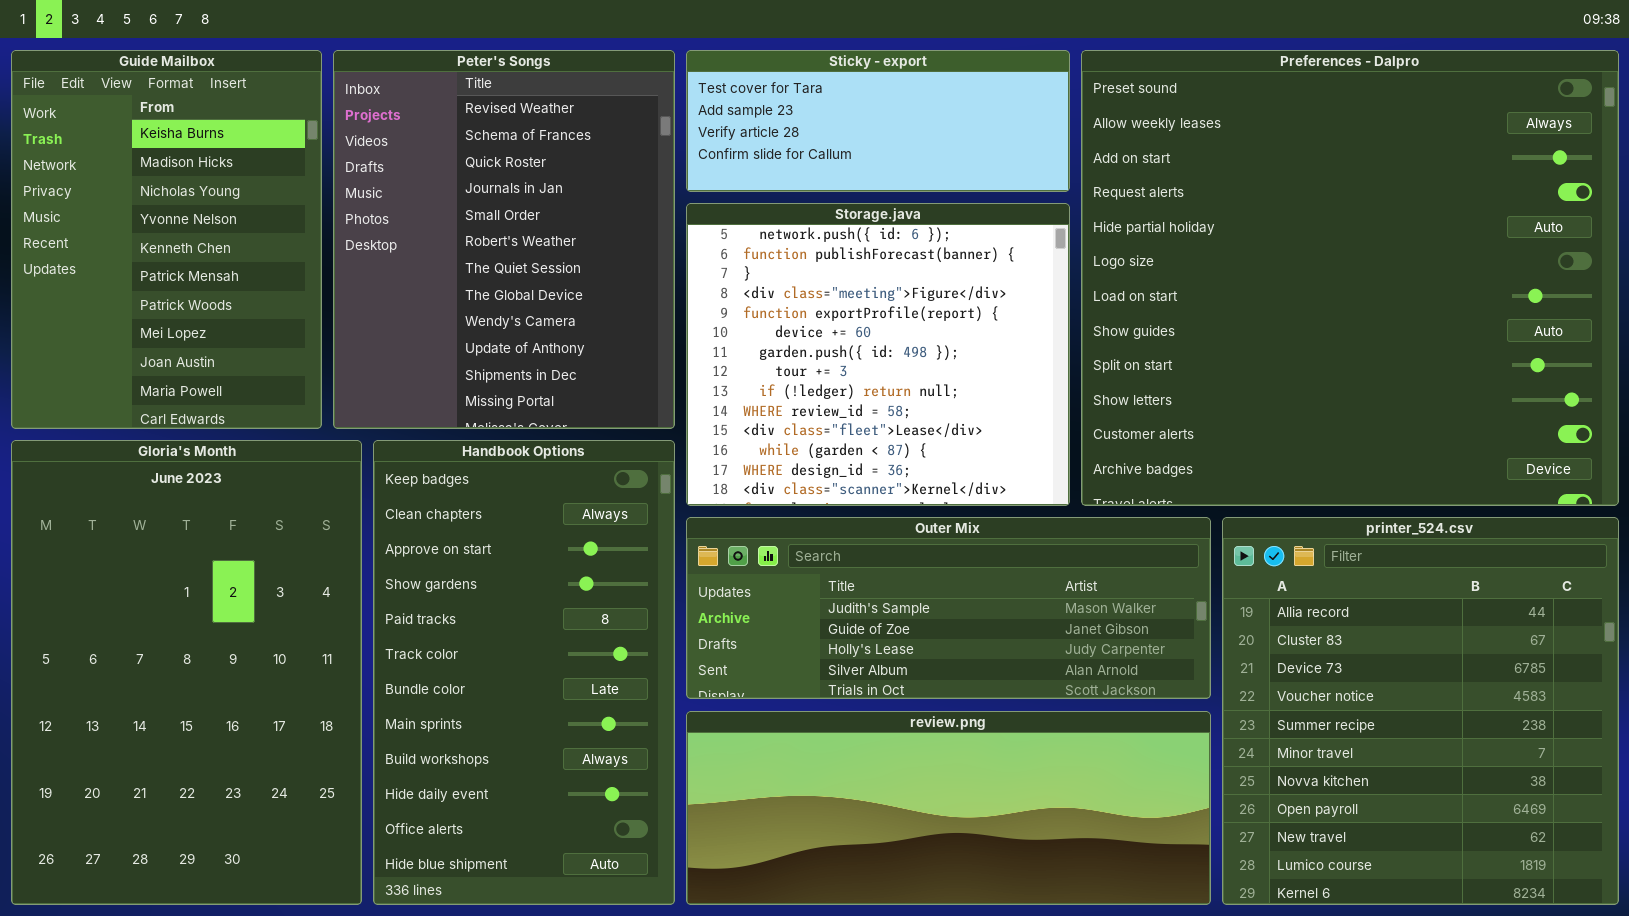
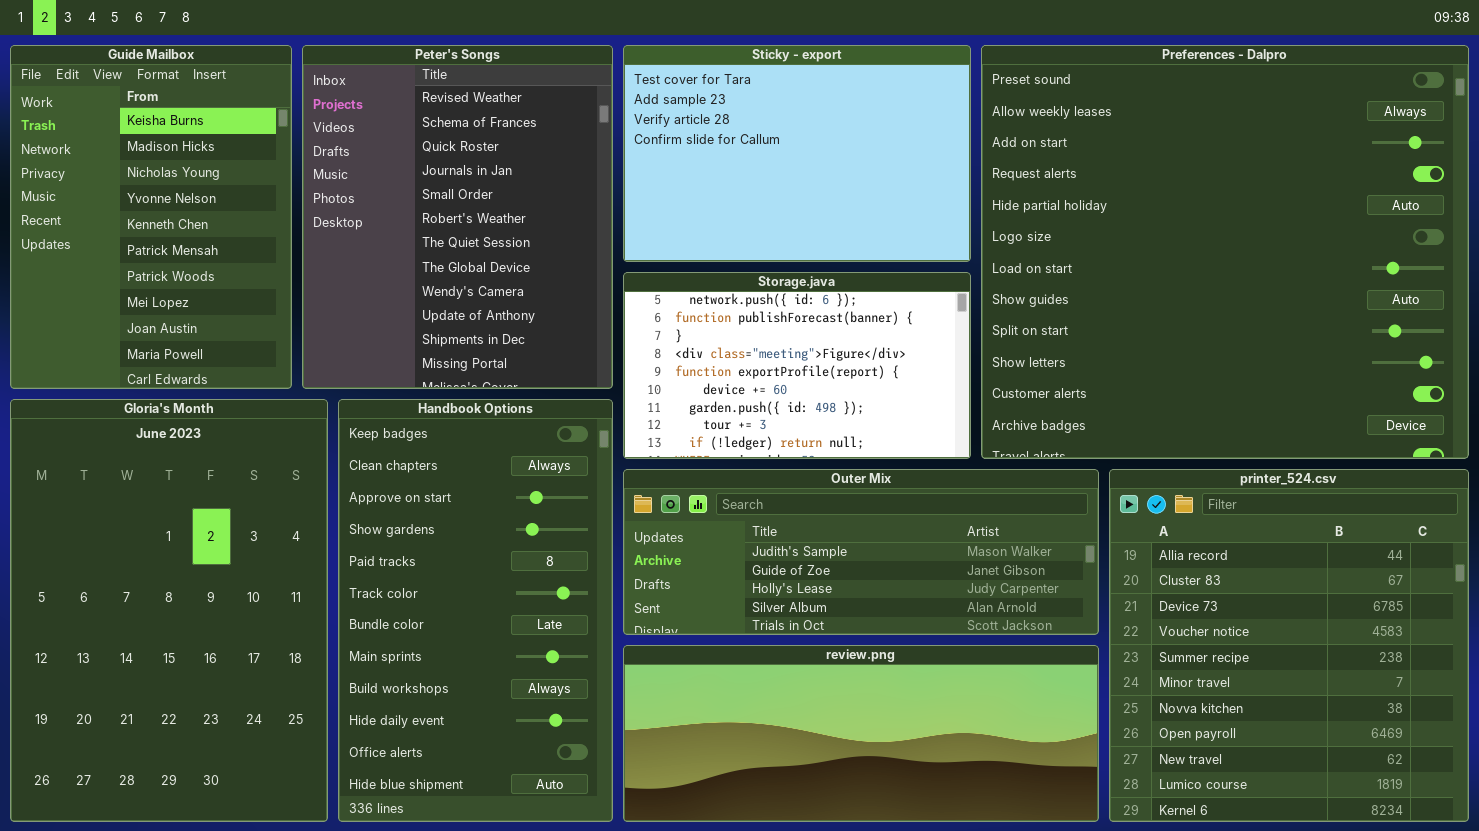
Sticky - export: [686,50,1070,192] -> [623,45,971,262], resized
Storage.java: [686,203,1070,506] -> [623,272,971,459], resized

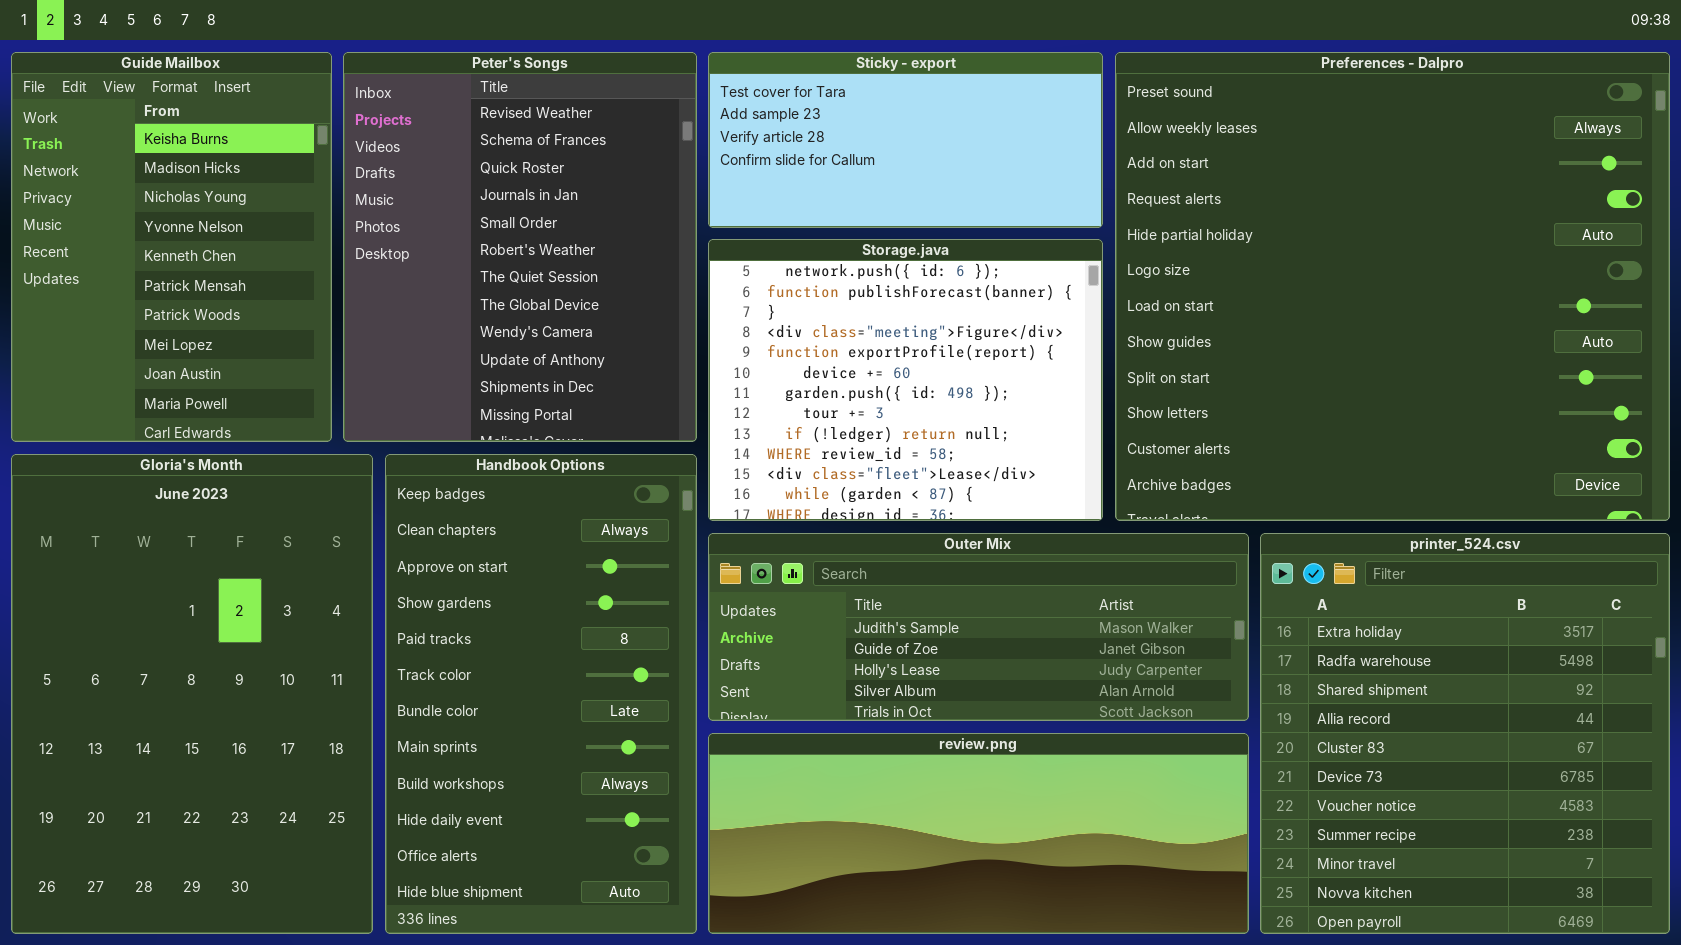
Sticky - export: [623,45,971,262] -> [708,52,1103,228], resized
Storage.java: [623,272,971,459] -> [708,239,1103,521], resized
printer_524.csv: [1109,469,1469,822] -> [1260,533,1670,934], scrolled up 3 rows

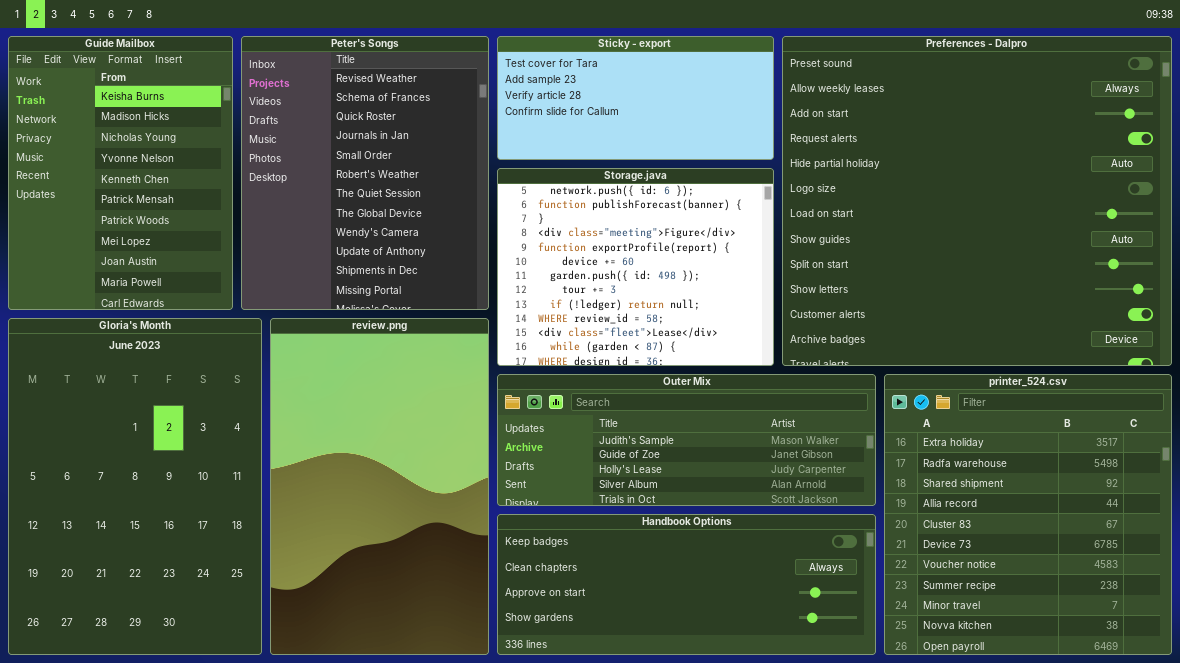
Handbook Options: [385,454,697,934] -> [497,514,876,655], moved, resized
review.png: [708,733,1249,934] -> [270,318,489,655], moved, resized

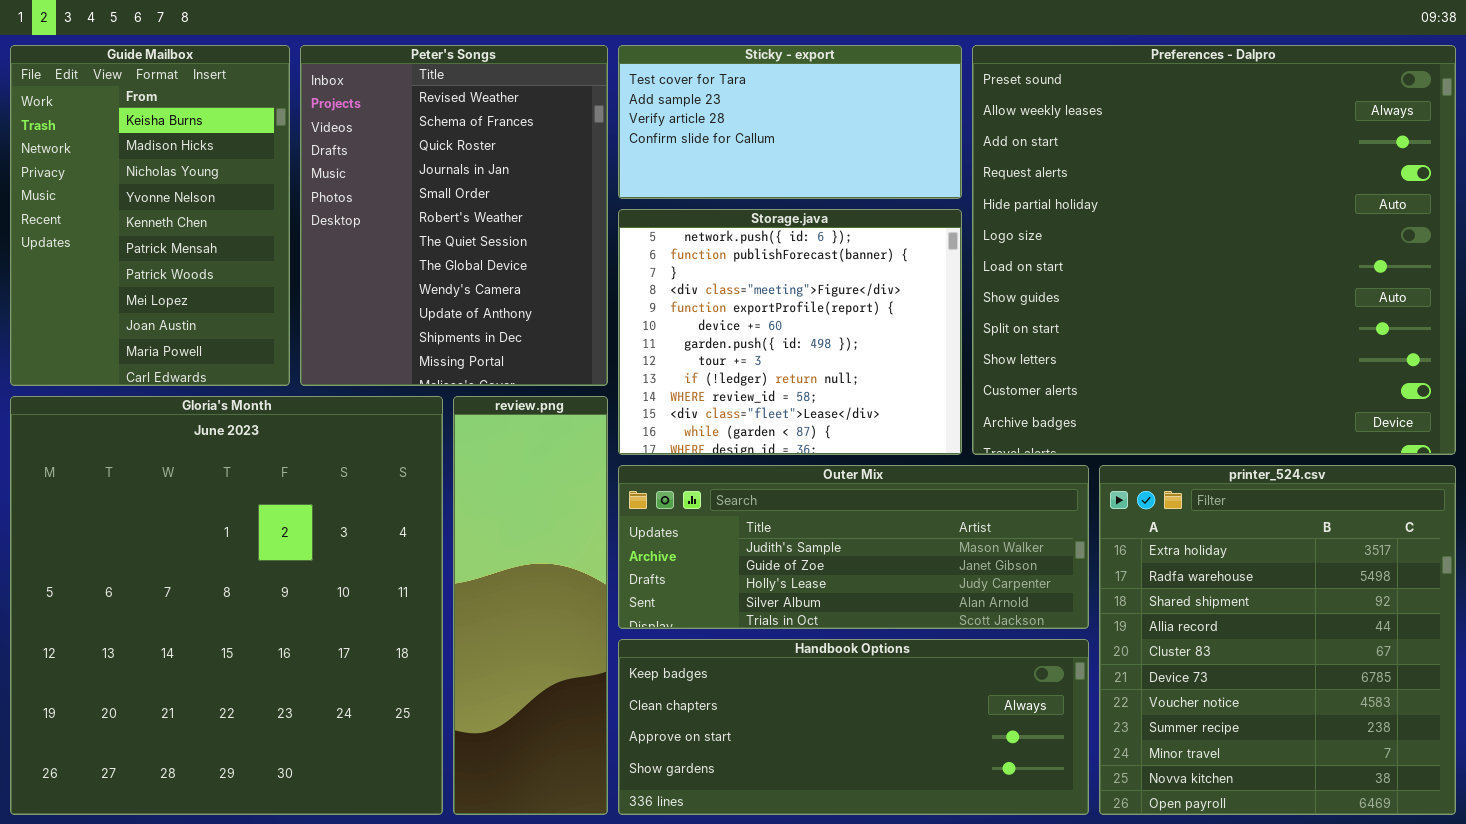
Gloria's Month: [8,318,262,655] -> [10,396,443,815], resized
review.png: [270,318,489,655] -> [453,396,608,815], resized

